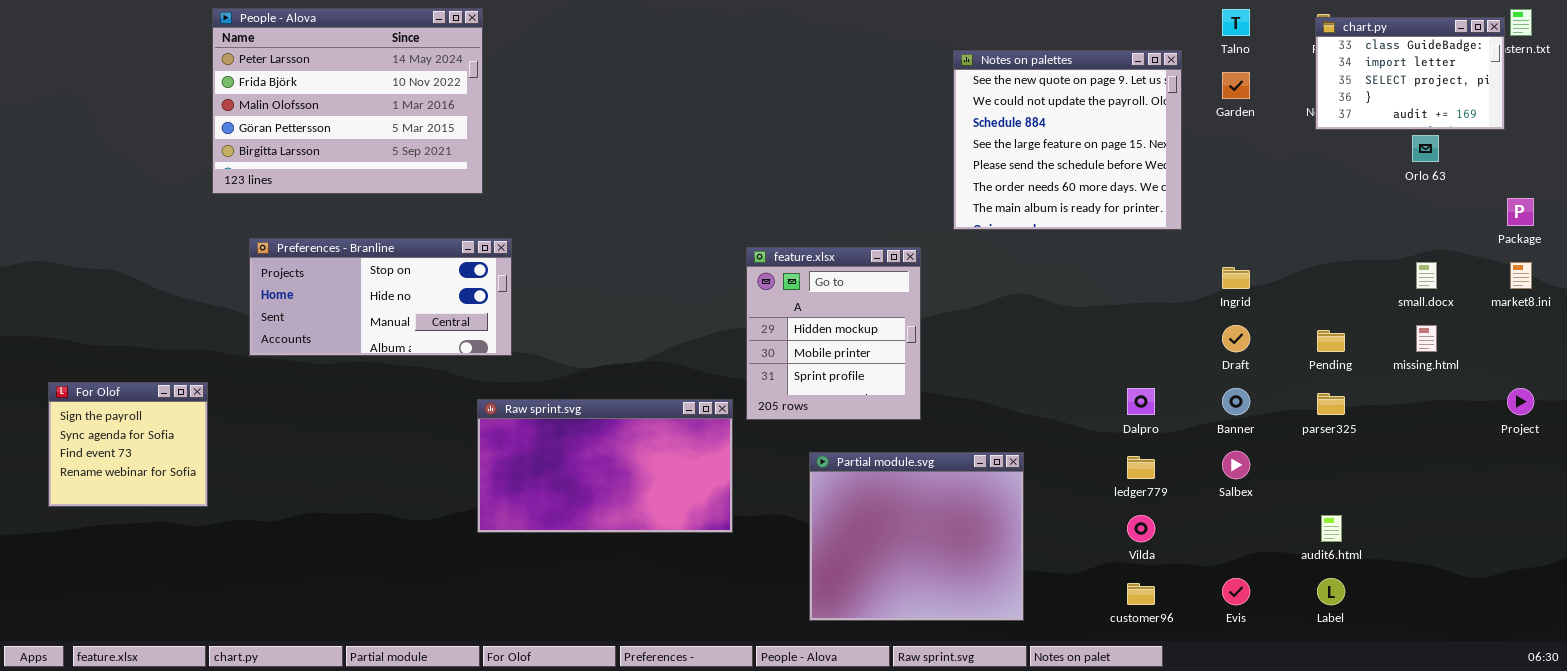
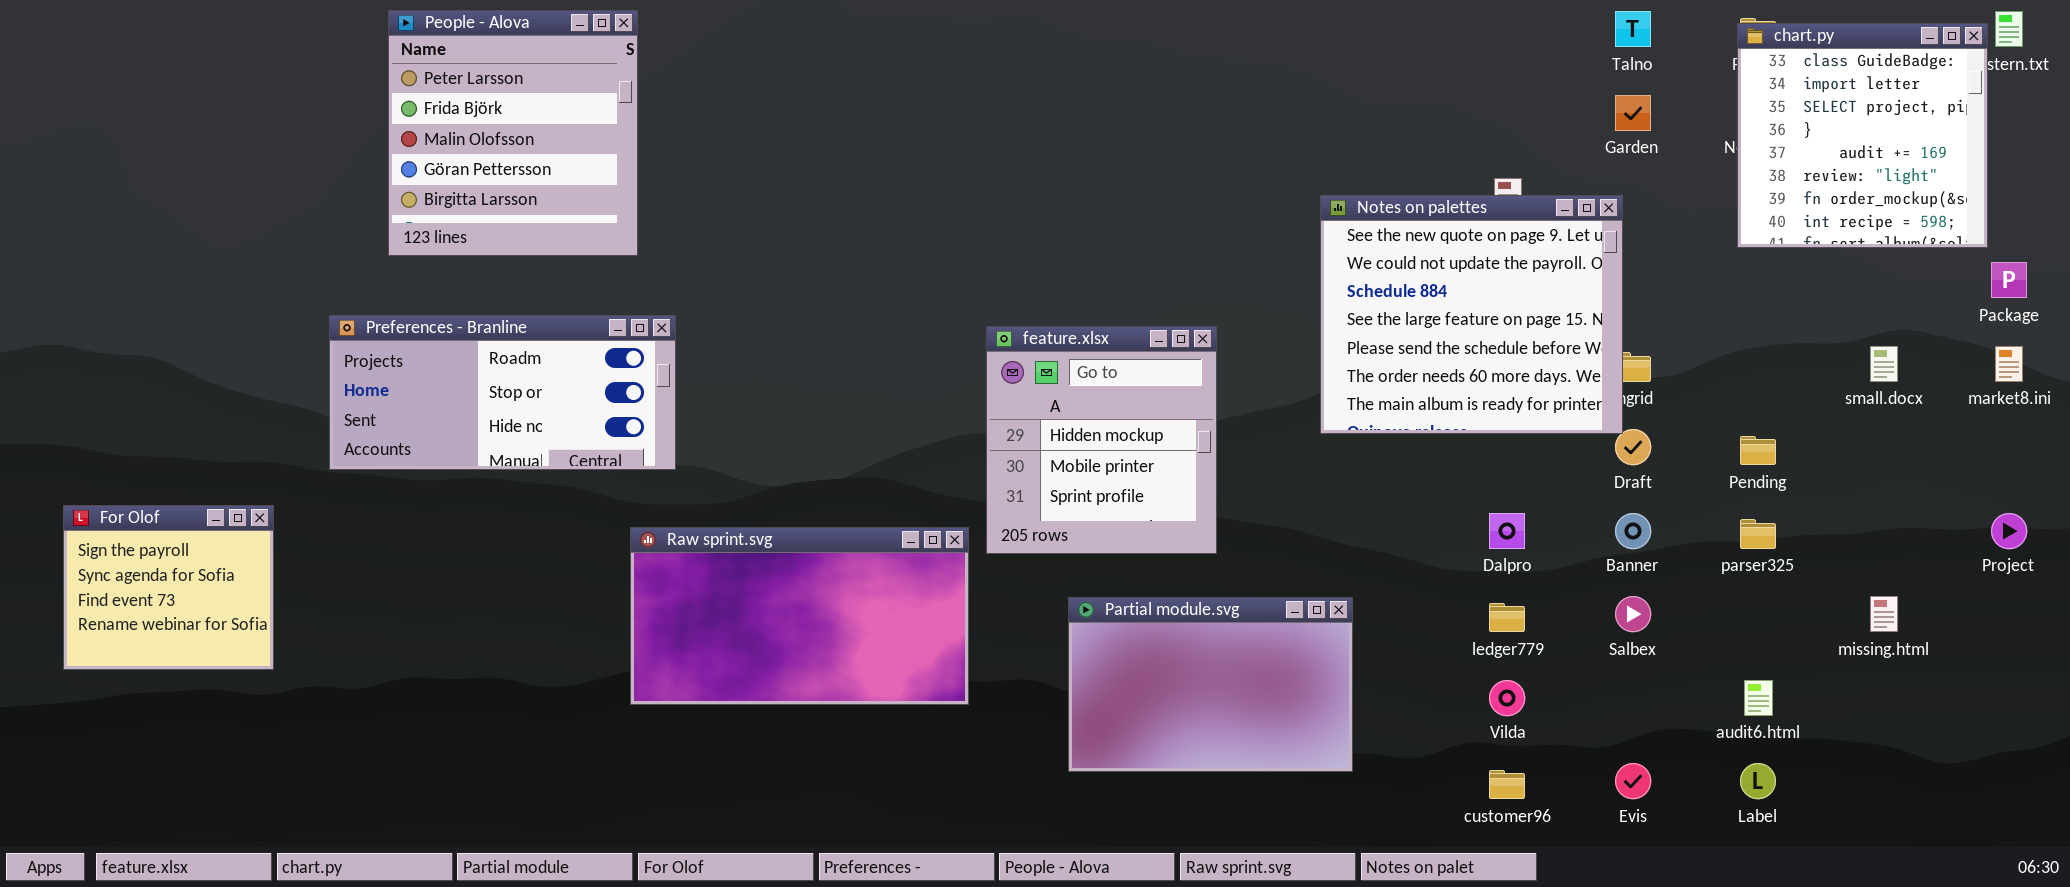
People - Alova: [212,8,483,194] -> [388,10,638,256], resized
chart.py: [1315,17,1505,130] -> [1737,23,1988,248], resized
Notes on palettes: [953,50,1182,230] -> [1320,195,1623,434], moved
Preferences - Branline: [249,238,512,356] -> [329,315,676,470], scrolled up 1 row
missing.html: [1416,325,1437,352] -> [1870,596,1898,632], moved
Partial module.svg: [809,452,1024,621] -> [1068,597,1353,772], resized

